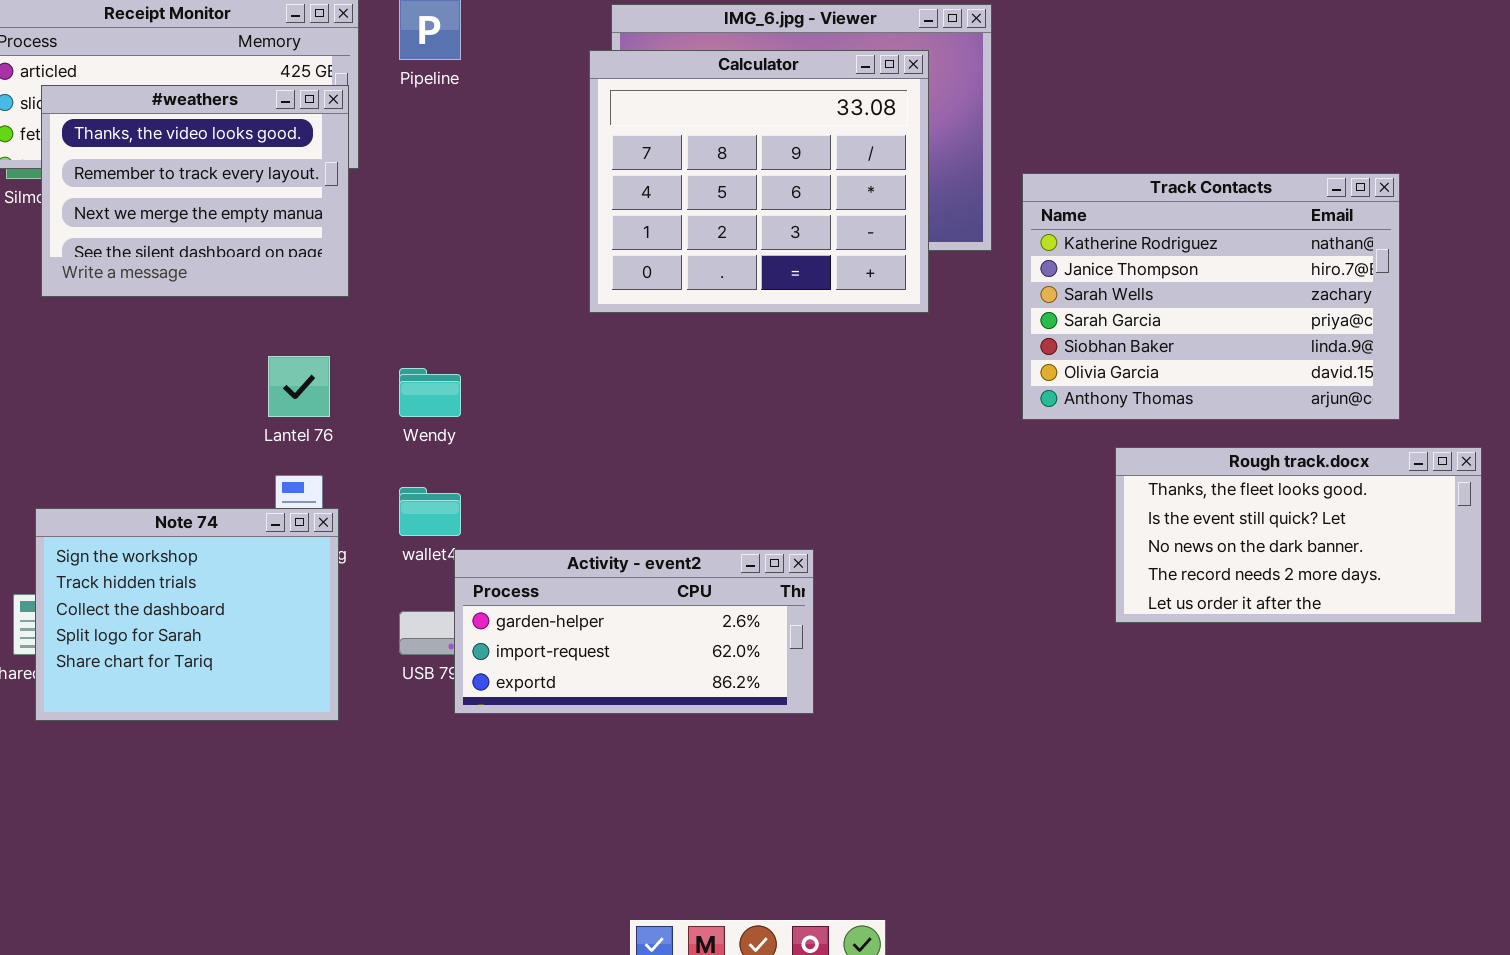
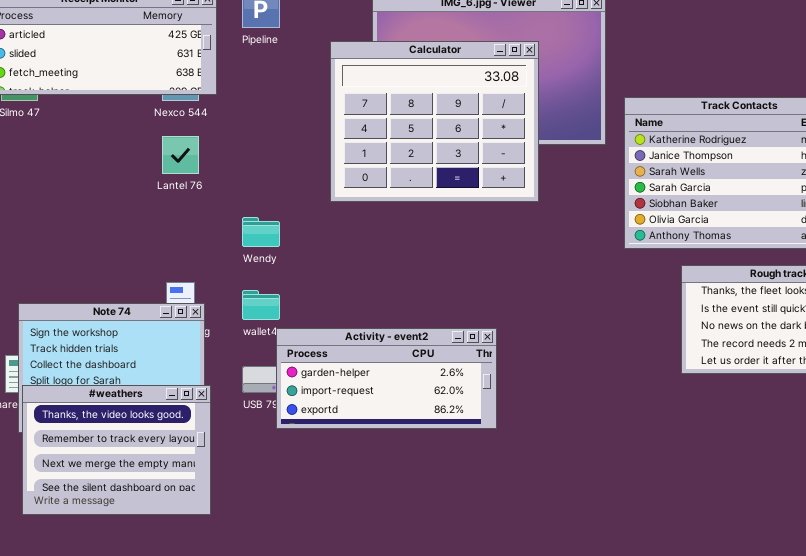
Calculator: [589,50,929,313] -> [330,41,539,202], moved
#weathers: [41,85,349,297] -> [22,385,211,515], moved
Lantel 76: [268,356,330,417] -> [162,136,199,174], moved

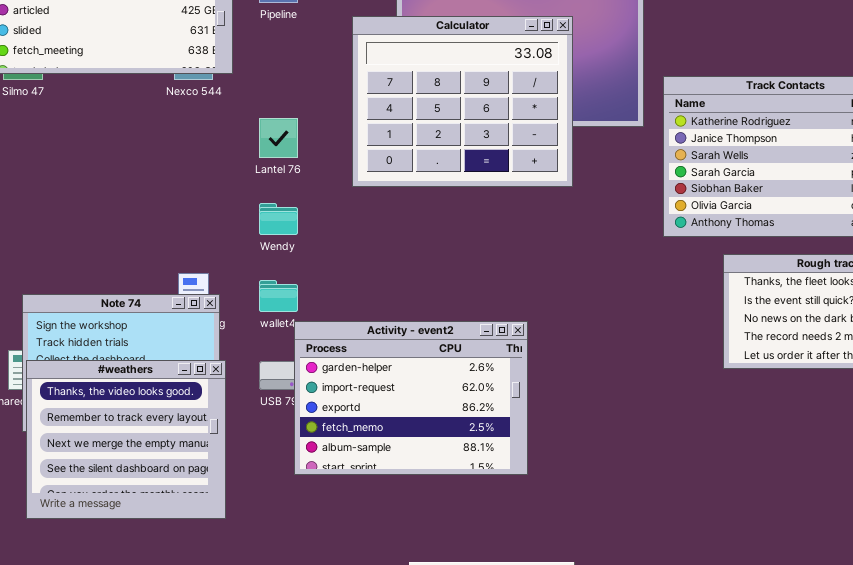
Lantel 76: [162,136,199,174] -> [259,118,298,158], moved
Activity - event2: [276,328,497,429] -> [294,321,528,475], resized
#weathers: [22,385,211,515] -> [26,360,226,519], resized

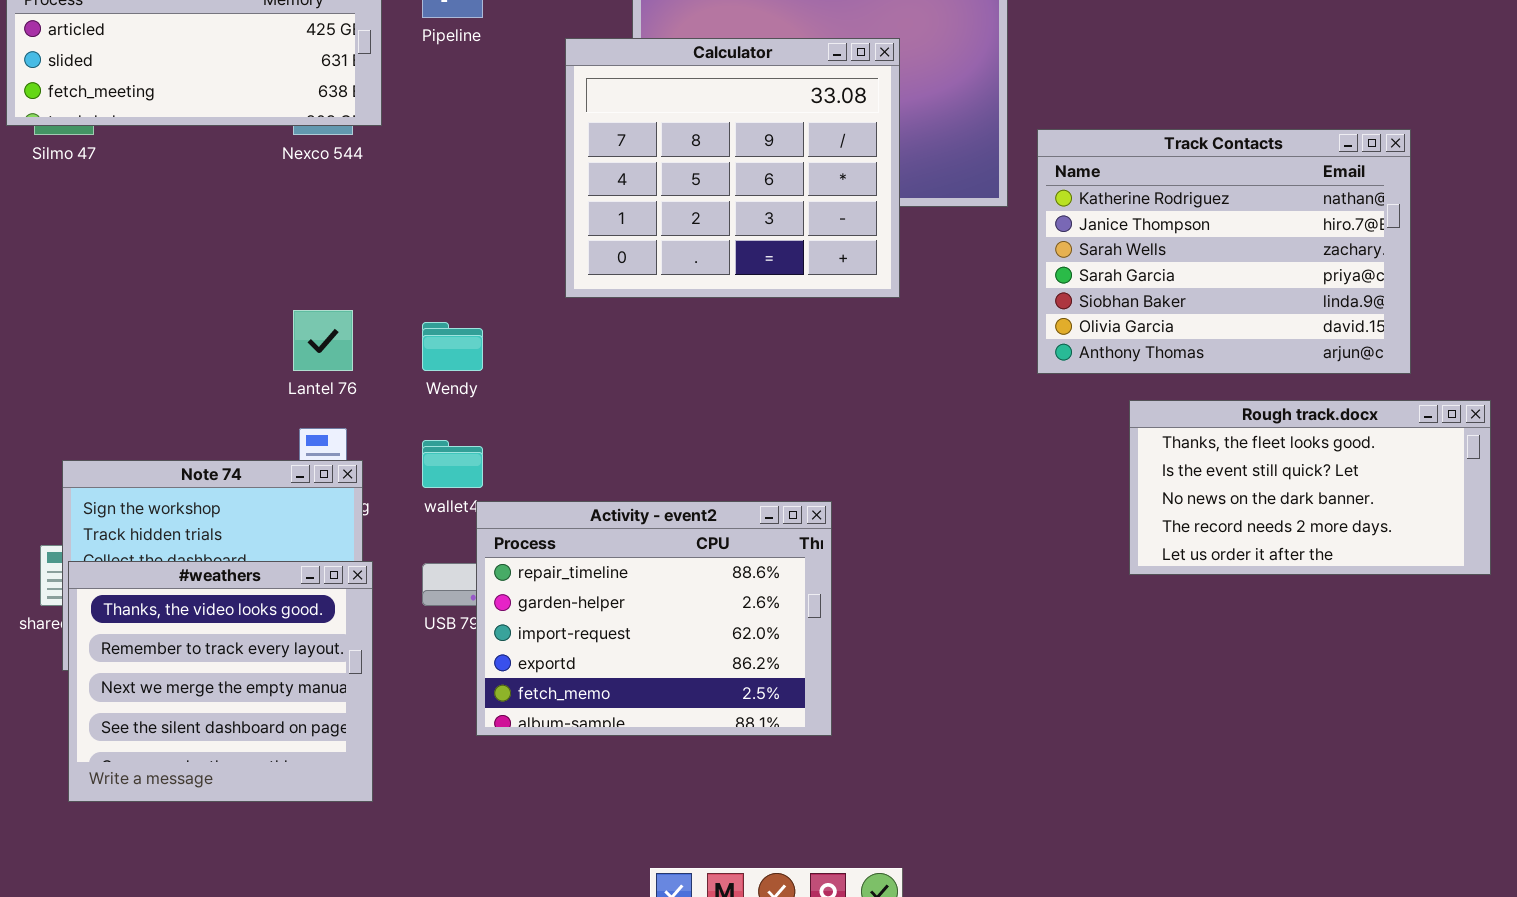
Lantel 76: [259,118,298,158] -> [293,310,353,371], moved
Activity - event2: [294,321,528,475] -> [476,501,832,736], scrolled up 1 row

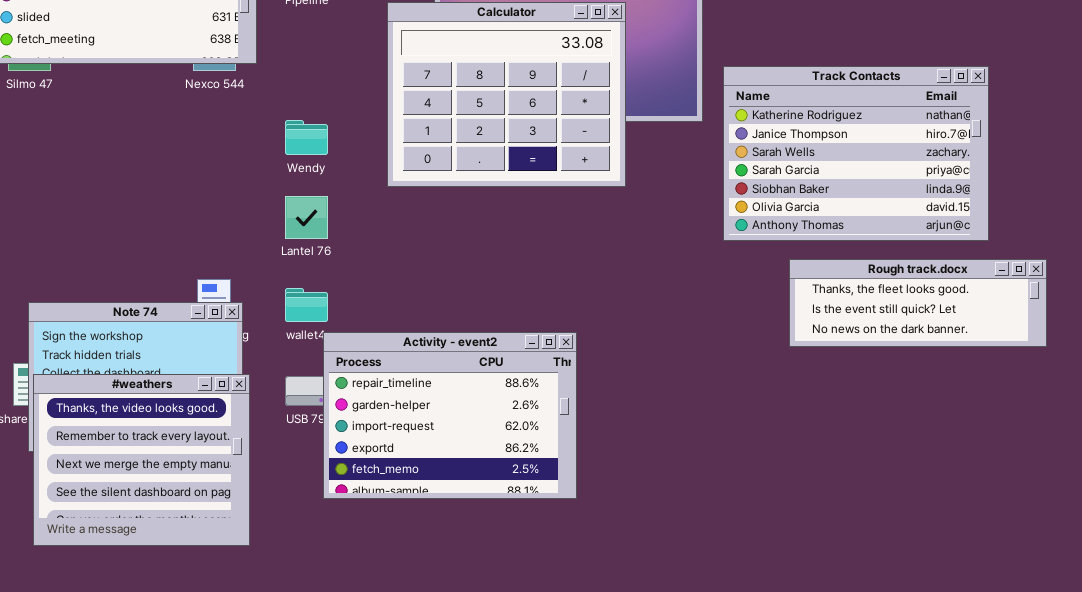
Lantel 76: [293,310,353,371] -> [285,196,328,239], moved
Wendy: [422,322,483,371] -> [285,120,328,155], moved
Rough track.docx: [1129,400,1491,575] -> [789,259,1047,347], resized

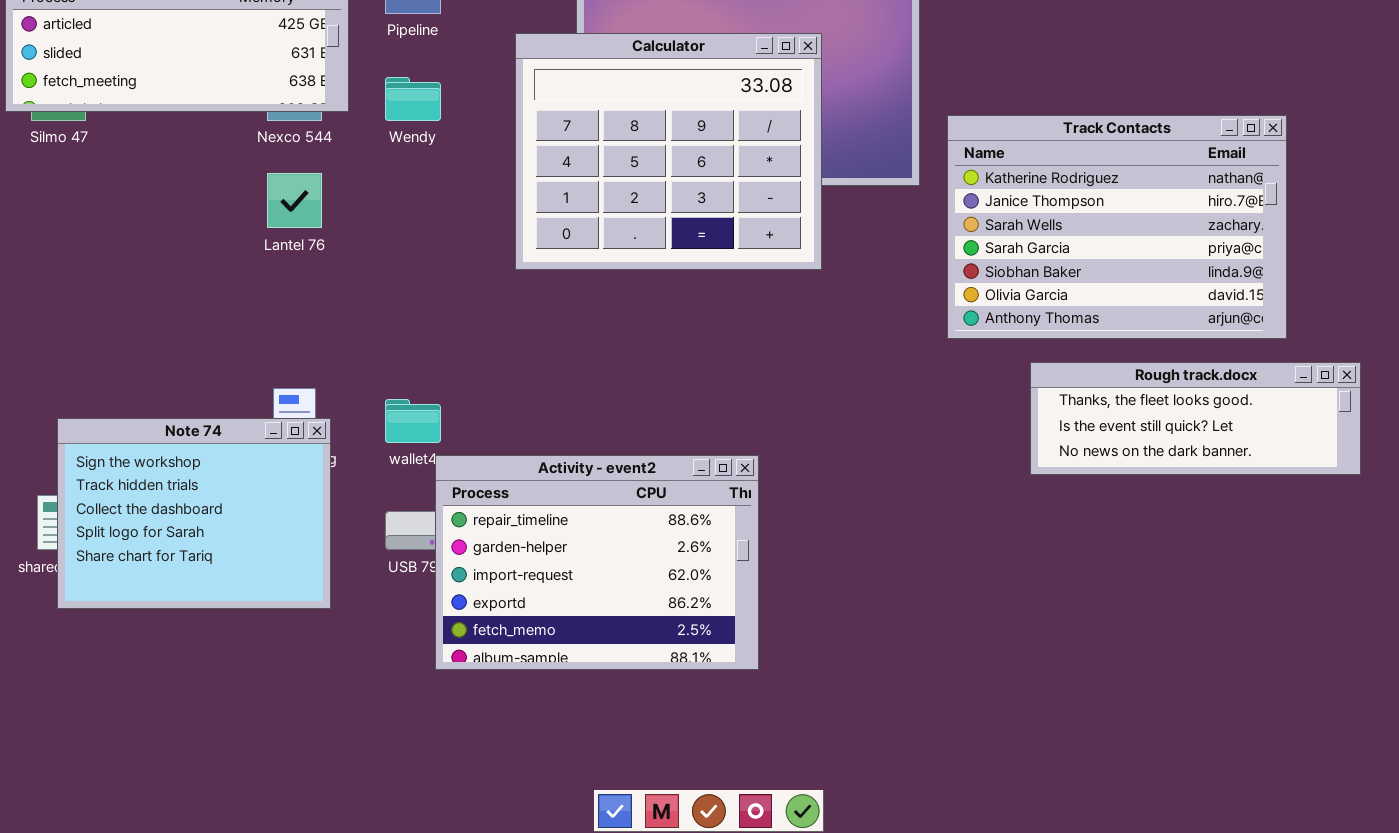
Wendy: [285,120,328,155] -> [385,77,441,121], moved
Lantel 76: [285,196,328,239] -> [267,173,322,228], moved
#weathers: [33,374,250,546] -> none, closed

